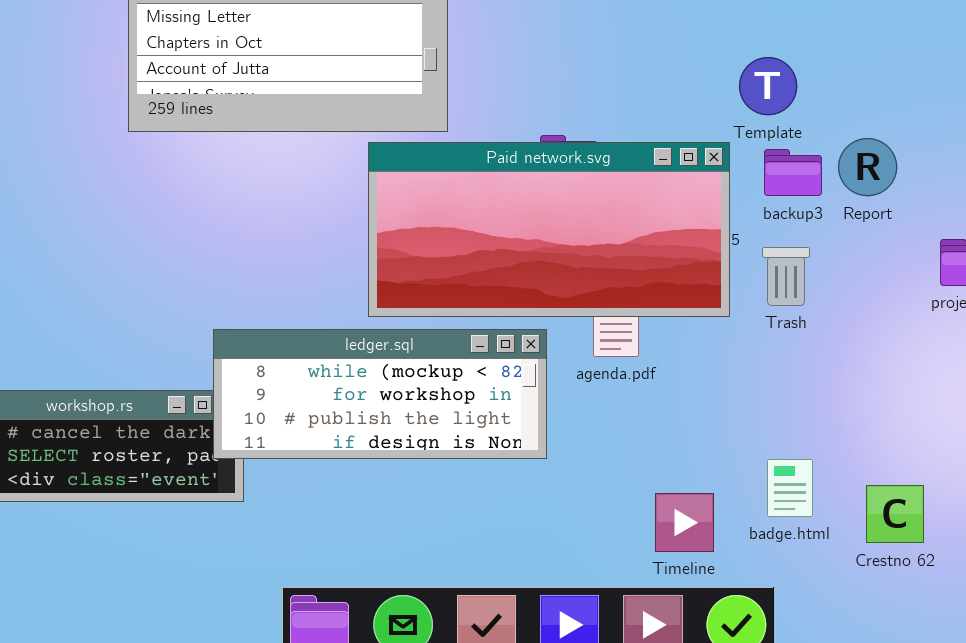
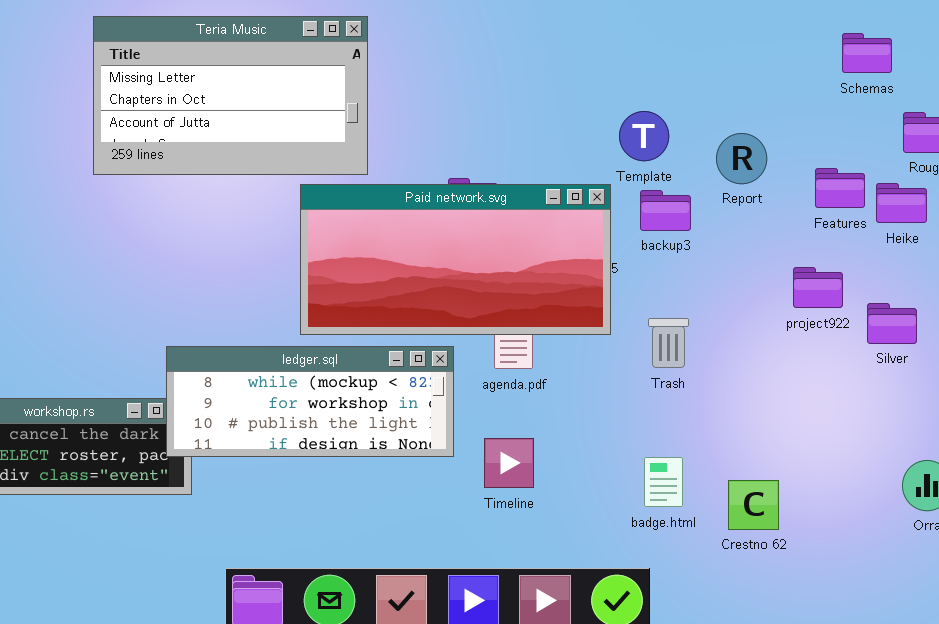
Report: [838,138,897,196] -> [716,133,767,184], moved
Trash: [762,247,810,306] -> [648,318,689,368], moved
Timeline: [655,493,714,552] -> [484,438,534,488], moved

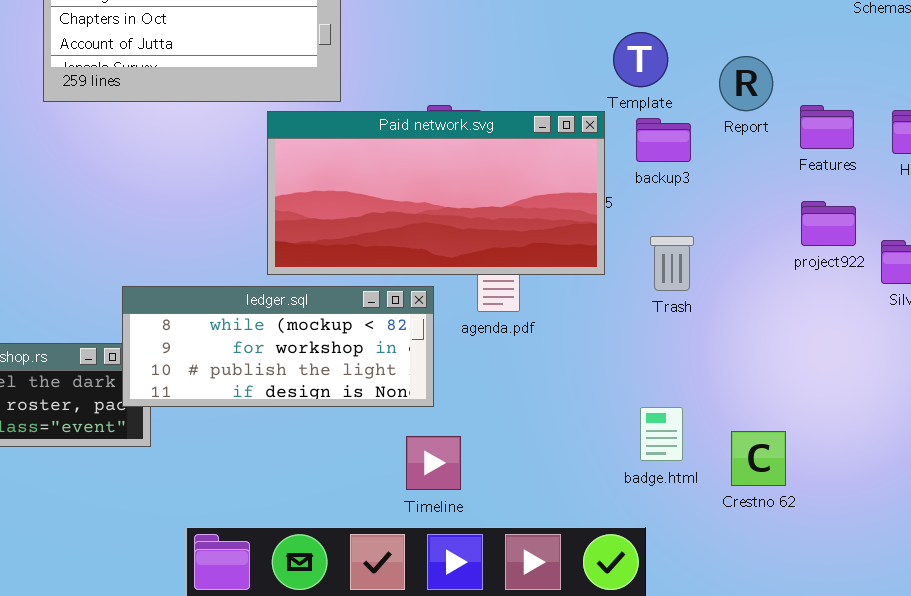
Features: [815,168,865,208] -> [800,105,854,149], moved
Trash: [648,318,689,368] -> [650,236,694,291], moved
Timeline: [484,438,534,488] -> [406,436,461,490], moved

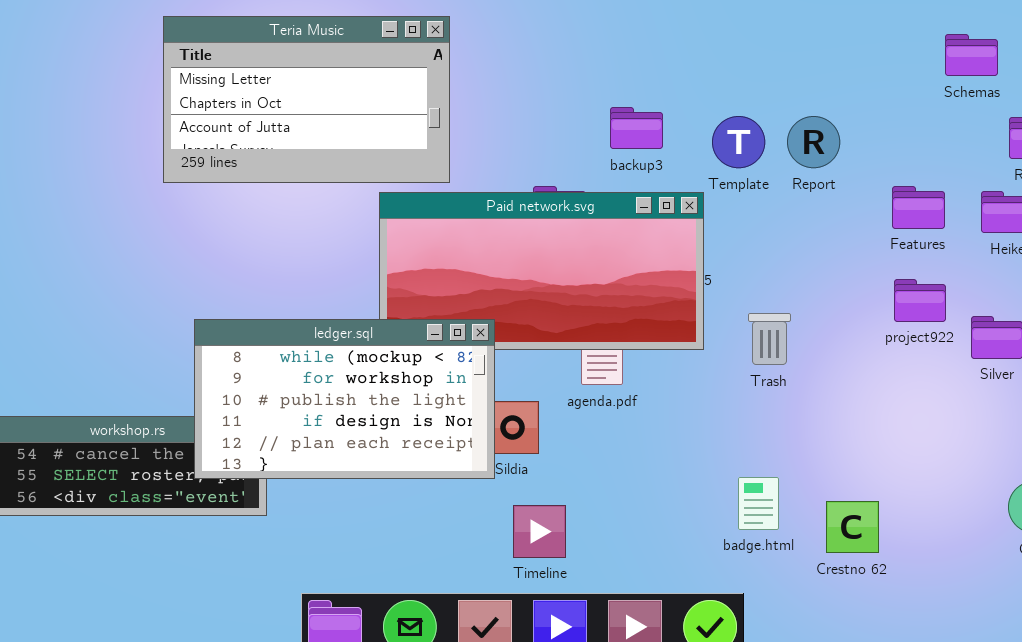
Report: [719,56,773,111] -> [787,116,840,168], moved
backup3: [636,118,691,162] -> [610,107,663,149], moved
ledger.sql: [122,286,434,407] -> [194,319,495,479], moved, resized

